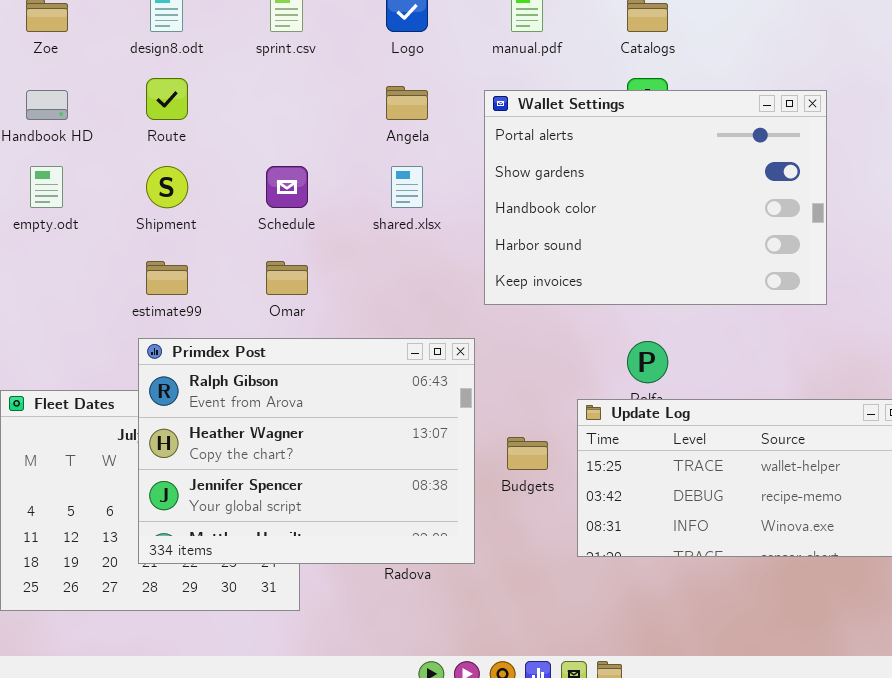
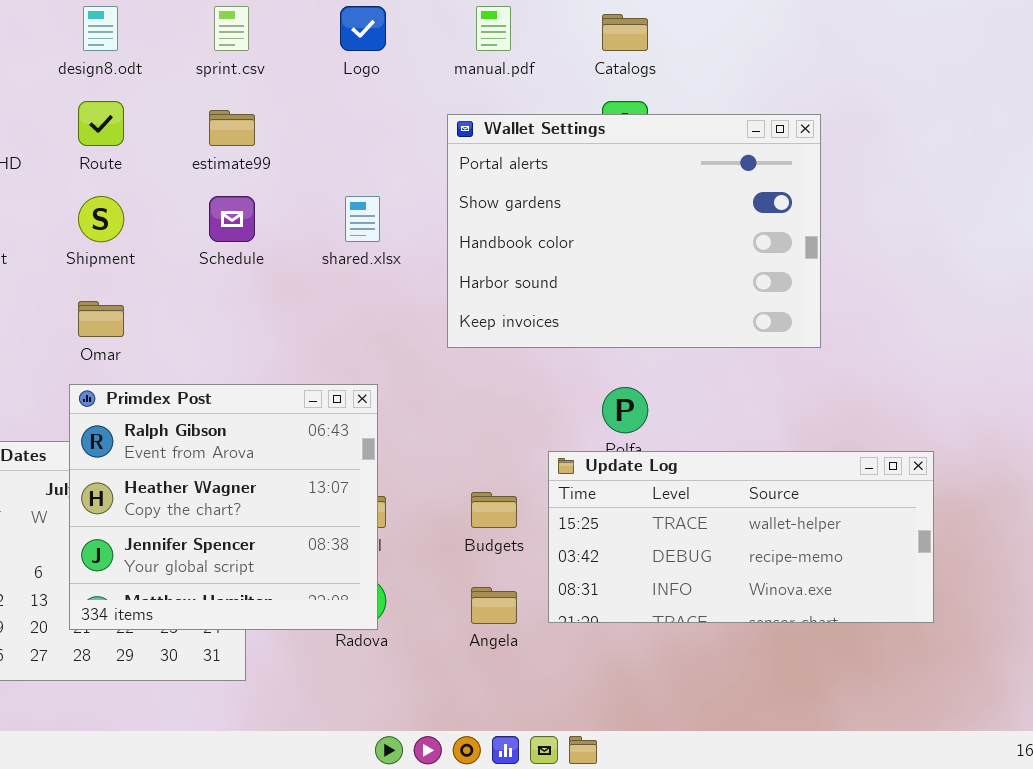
Angela: [386,86,428,120] -> [471,587,517,624], moved
estimate99: [146,261,188,295] -> [209,110,255,146], moved
Omar: [266,261,308,295] -> [78,301,124,337], moved
Primdex Post: [138,338,475,564] -> [69,384,378,630], resized

